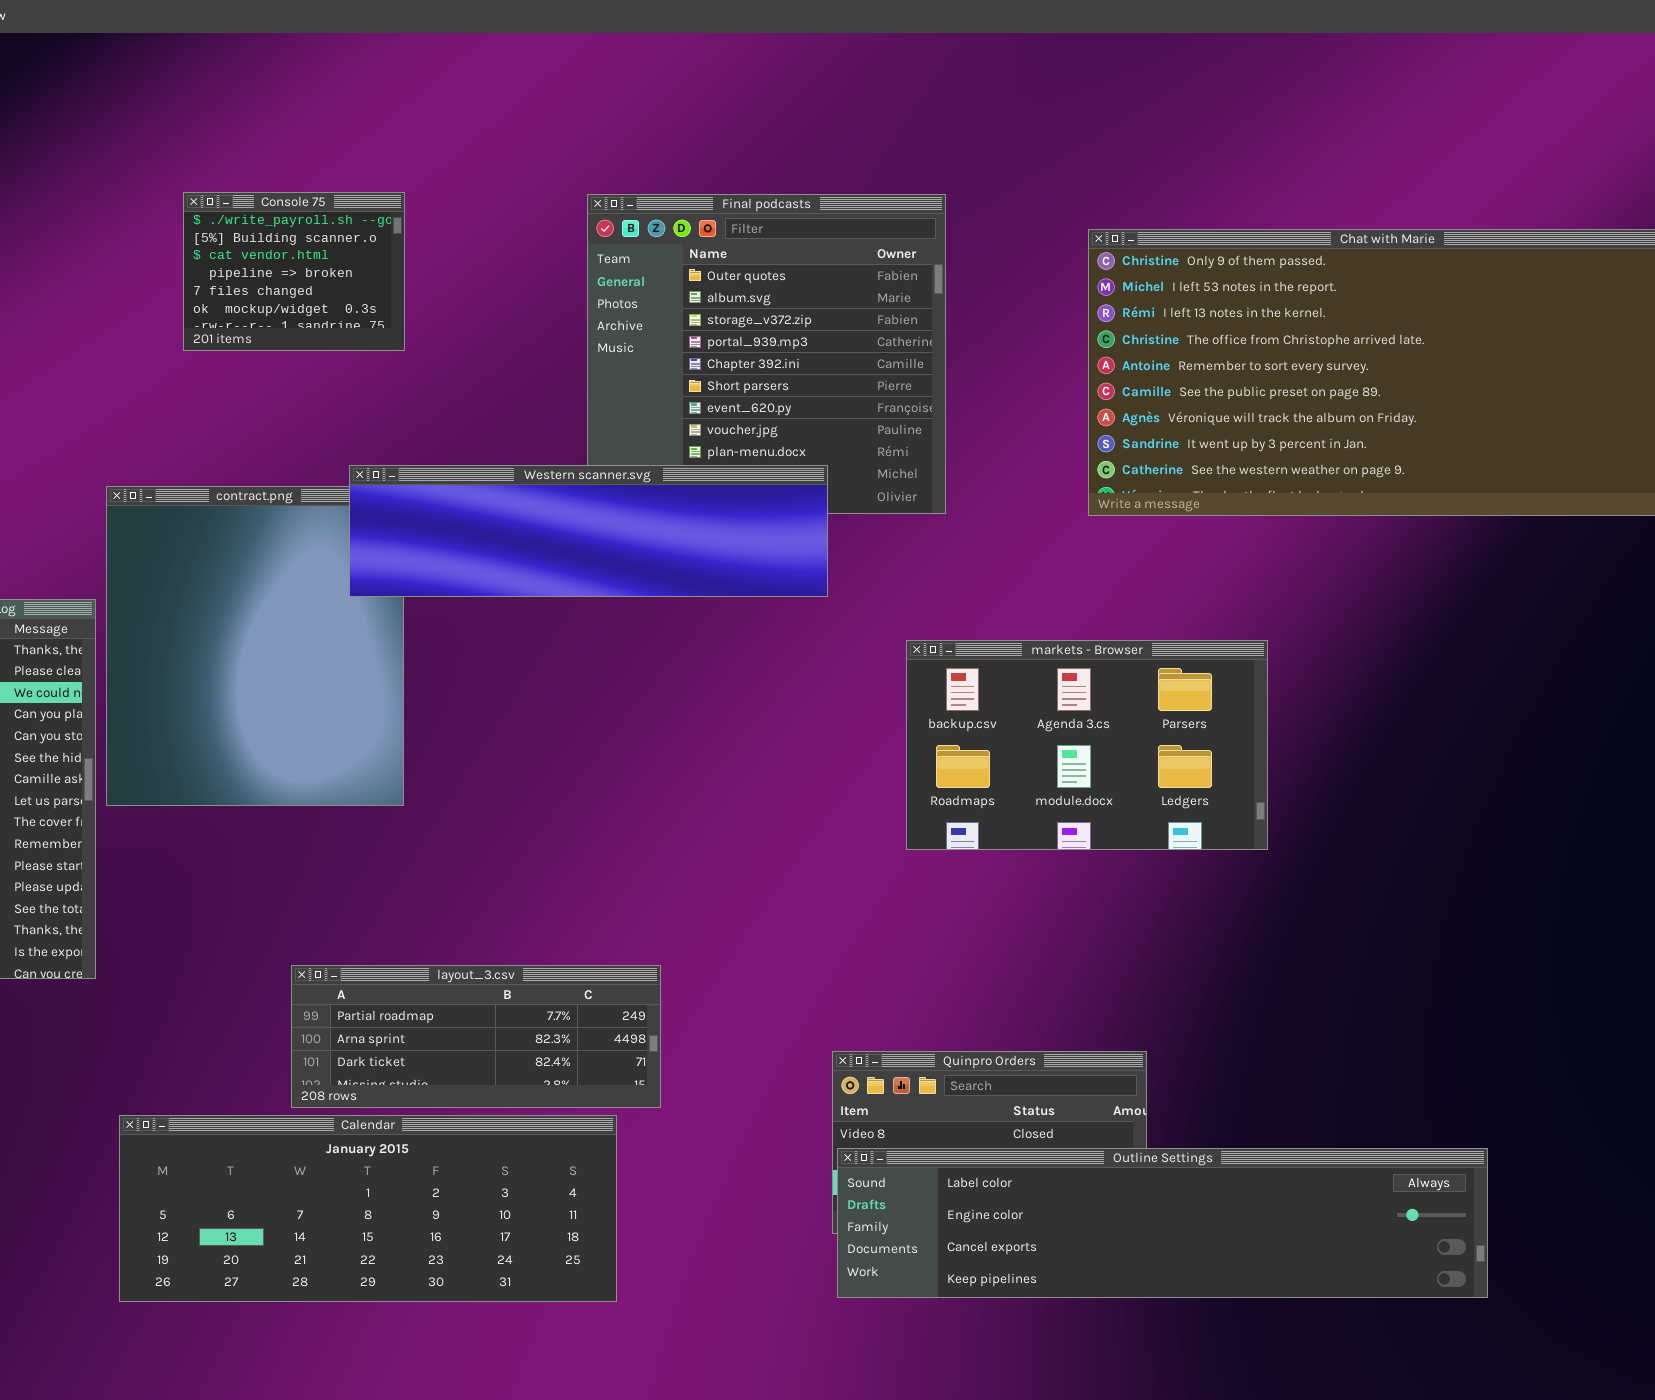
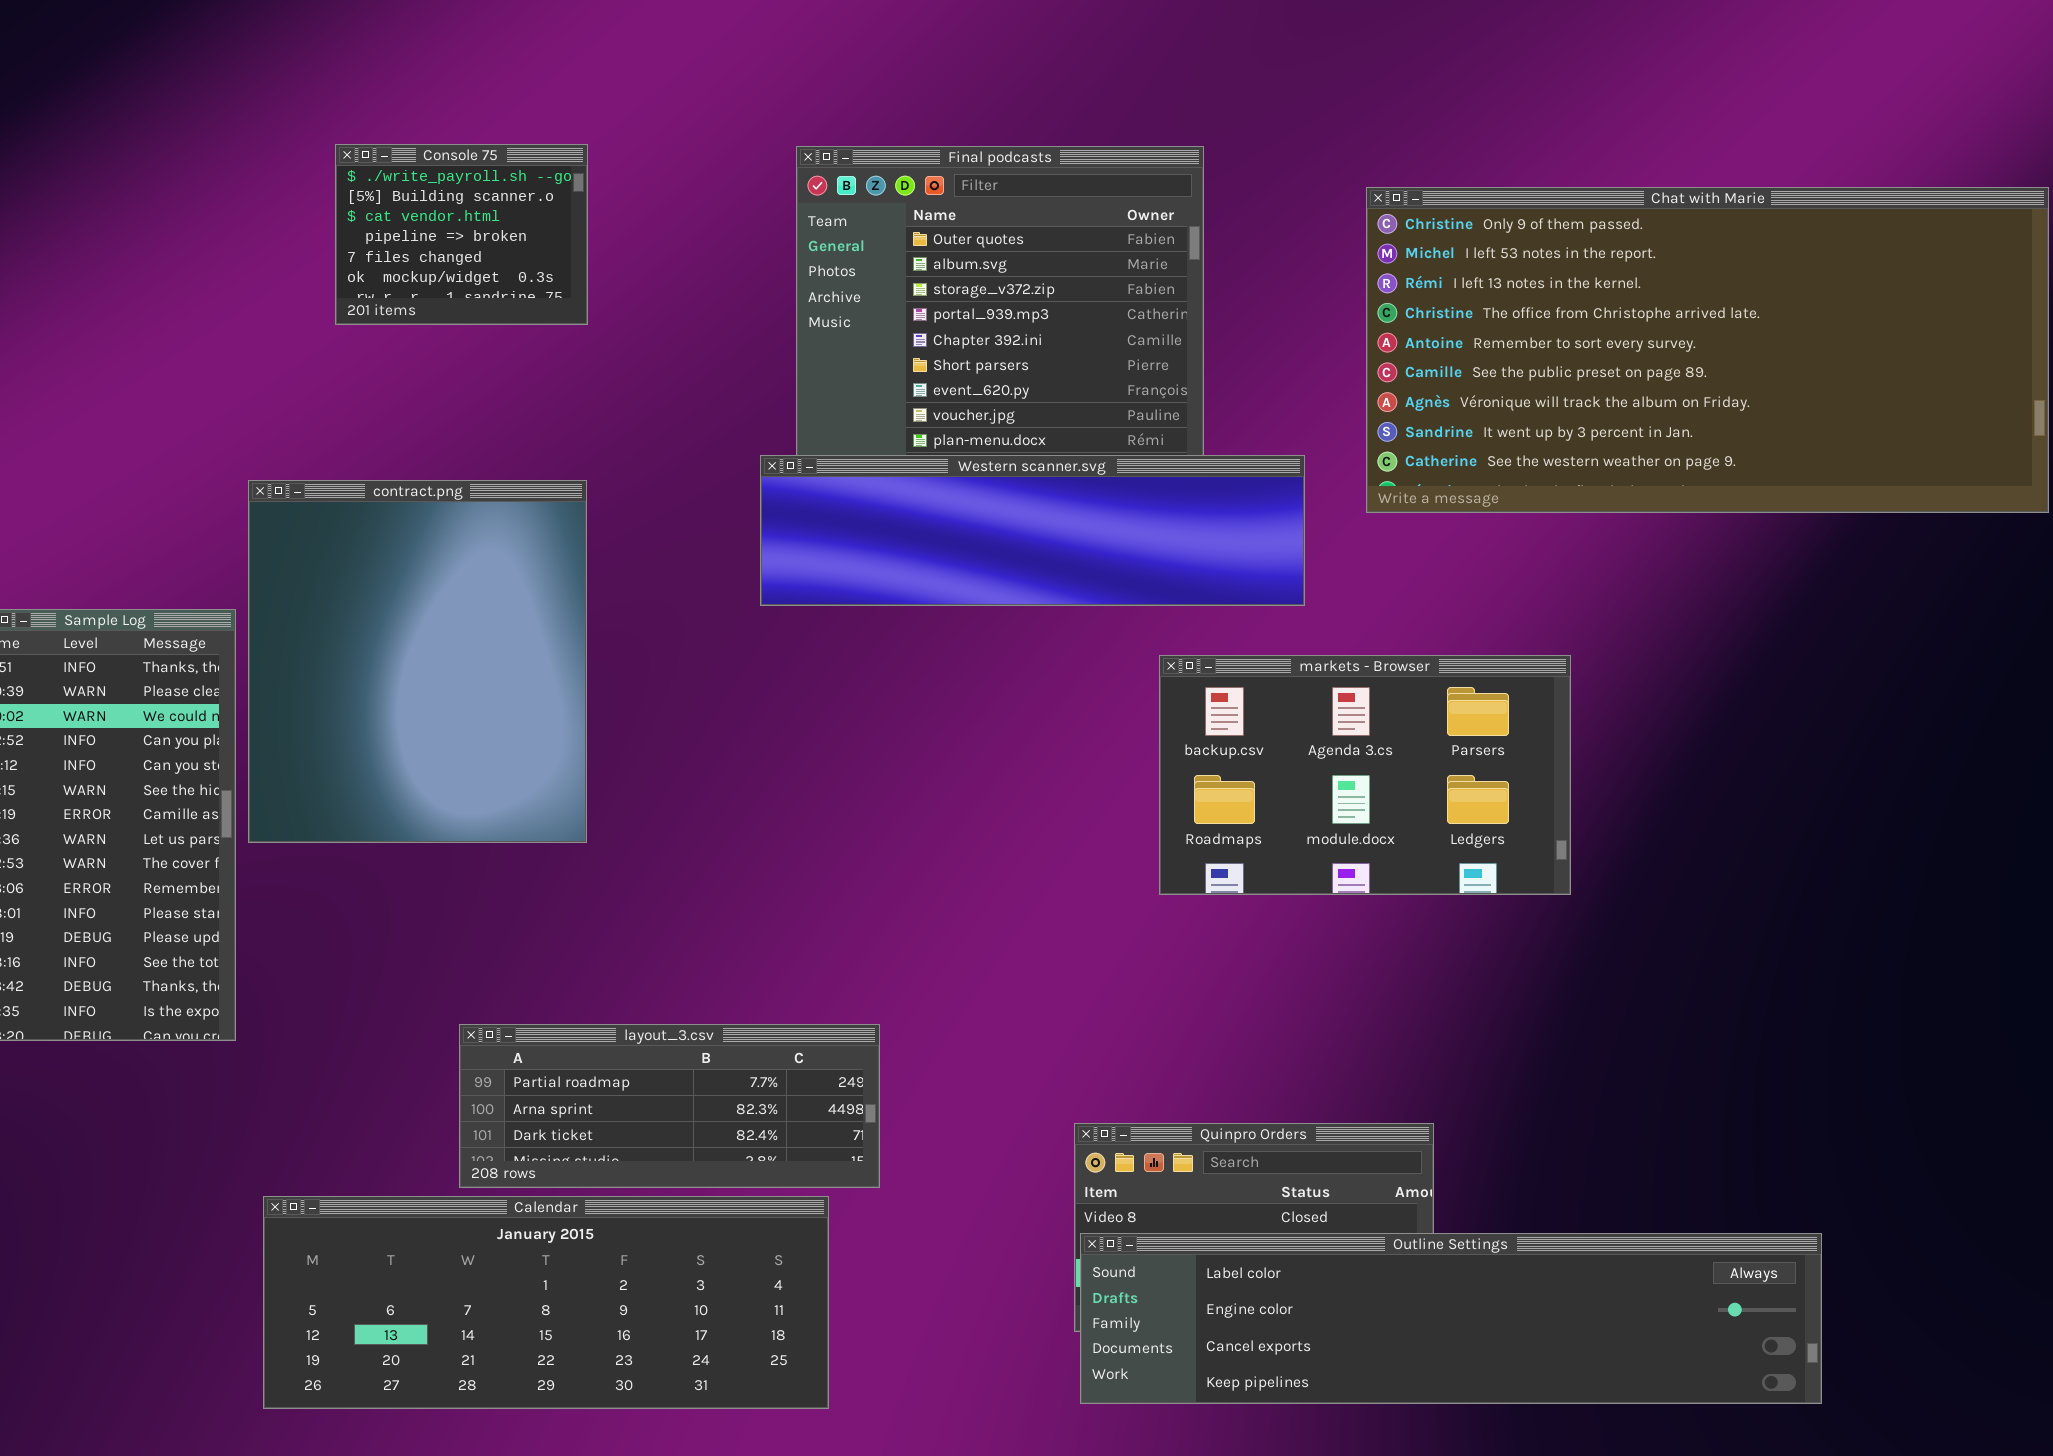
Western scanner.svg: [349,465,828,597] -> [760,455,1305,606], moved

